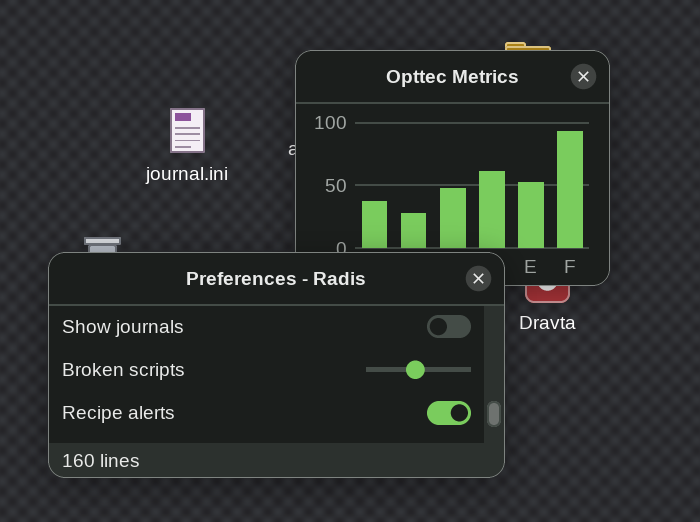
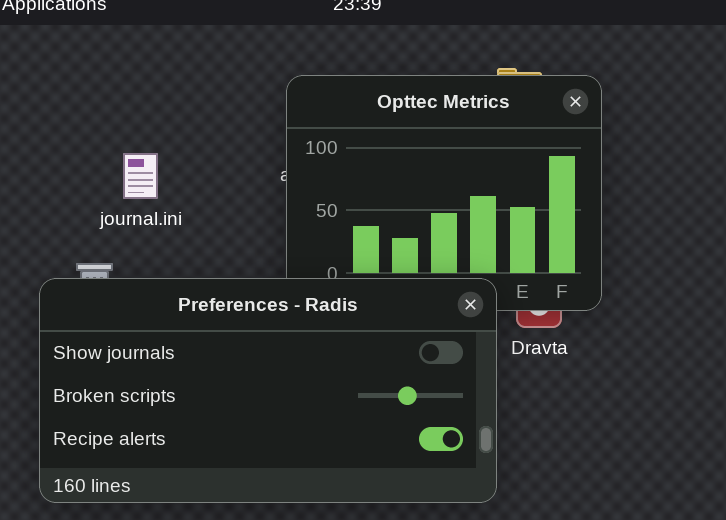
journal.ini: [170,108,205,153] -> [123,153,158,199], moved

